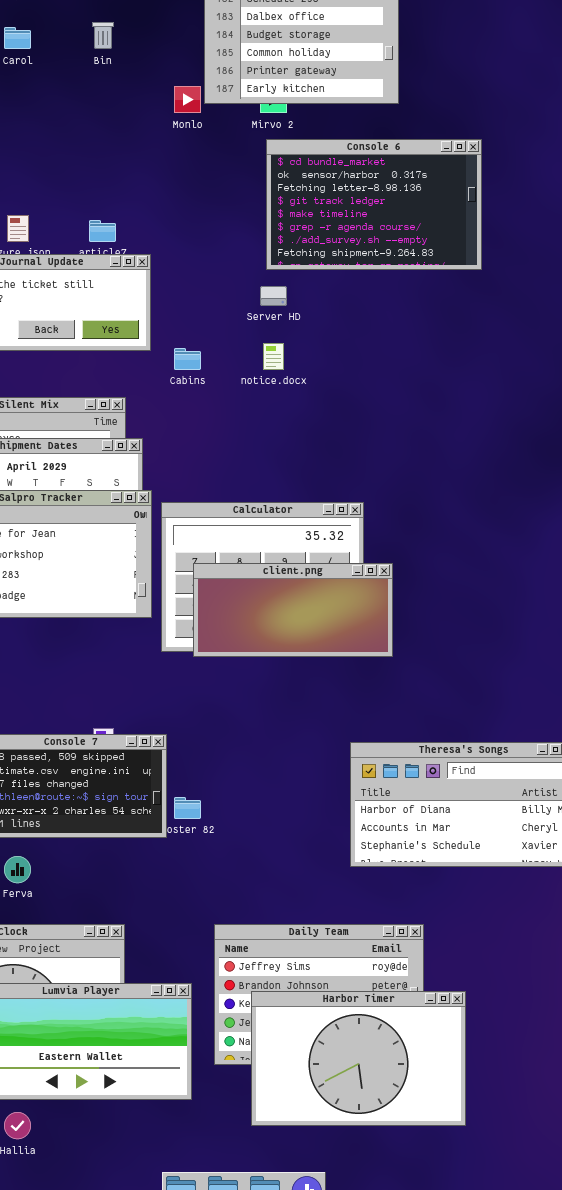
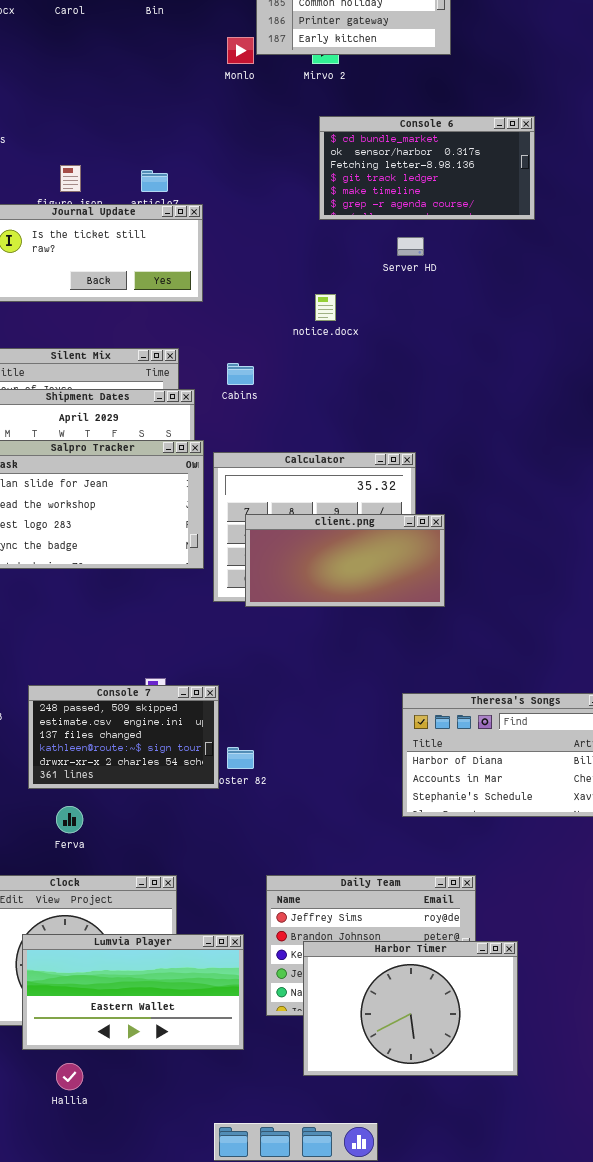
Console 6: [266,139,482,270] -> [319,116,535,220], resized
Server HD: [260,286,287,306] -> [397,237,424,256], moved
Cabins: [174,348,201,370] -> [227,363,254,385], moved

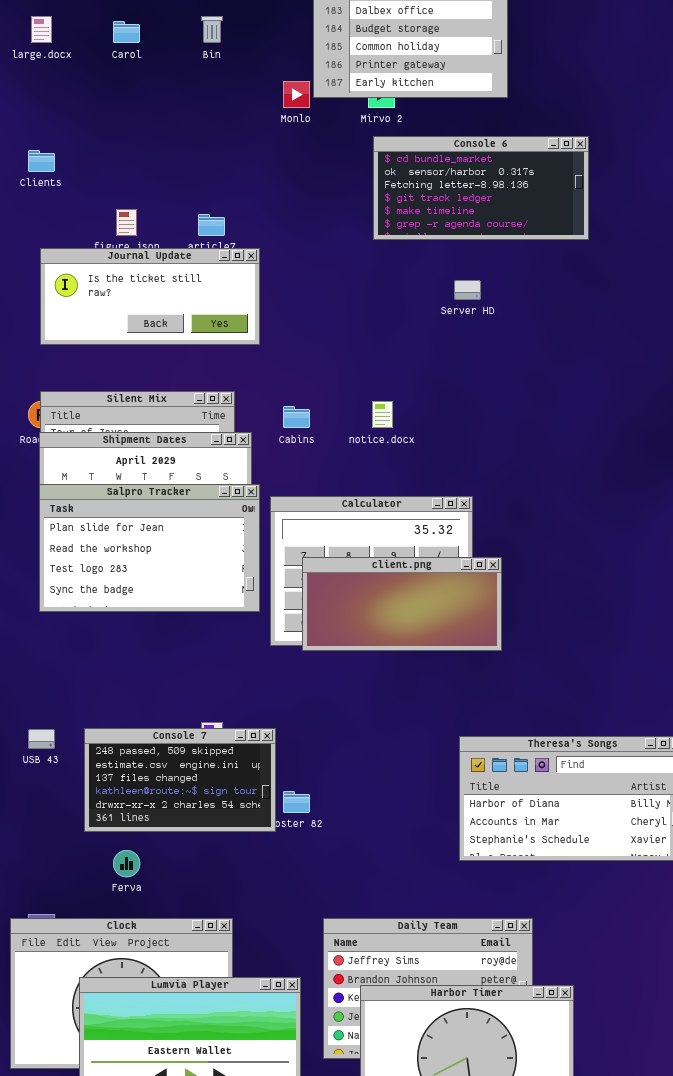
Console 6: [319,116,535,220] -> [373,136,589,240], moved
notice.docx: [315,294,336,321] -> [372,401,393,428], moved

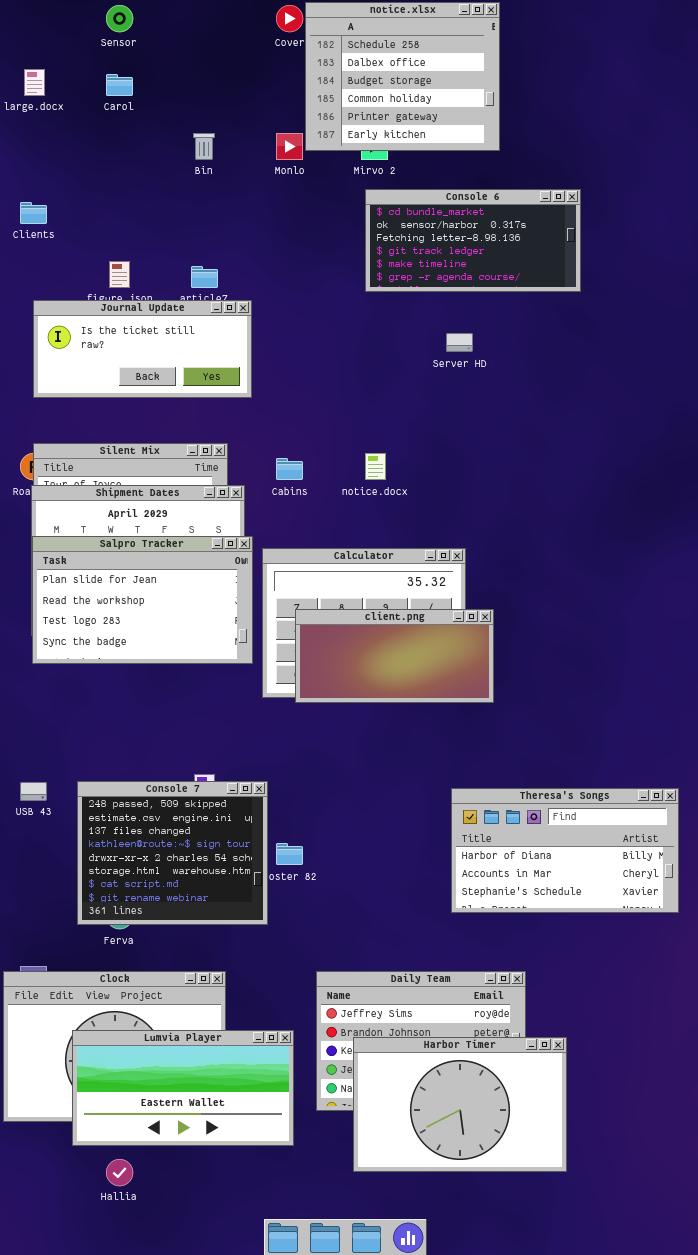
Bin: [201,16,223,43] -> [193,133,215,160], moved
Console 7: [84,728,276,832] -> [77,781,268,925], resized

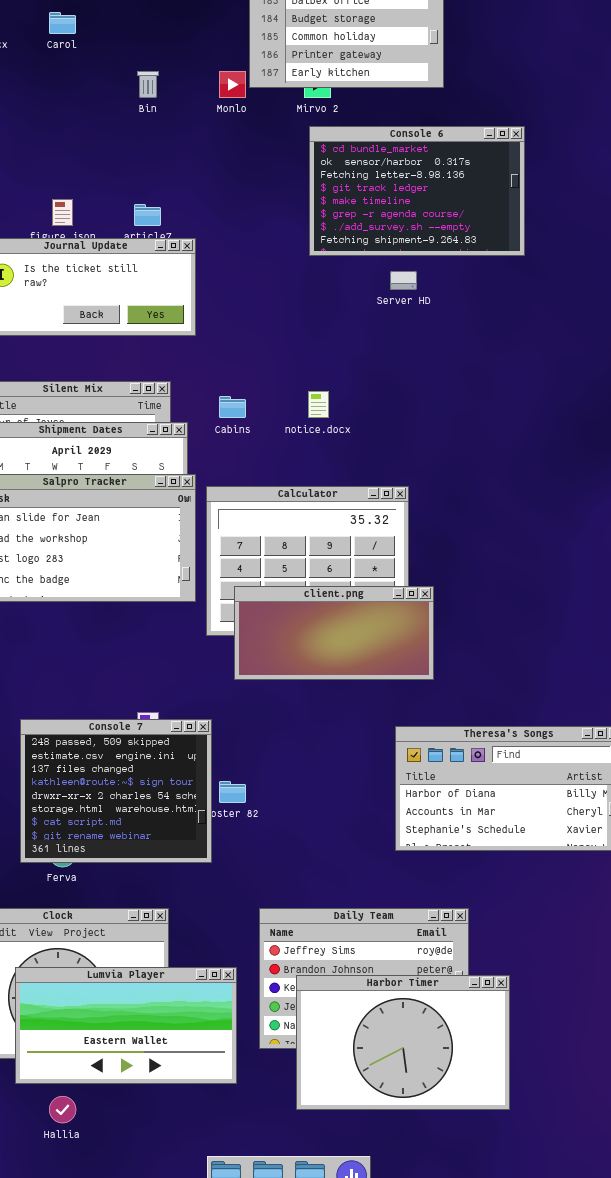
Console 6: [365,189,581,292] -> [309,126,525,256], resized
client.png: [295,609,494,703] -> [234,586,434,680], moved

